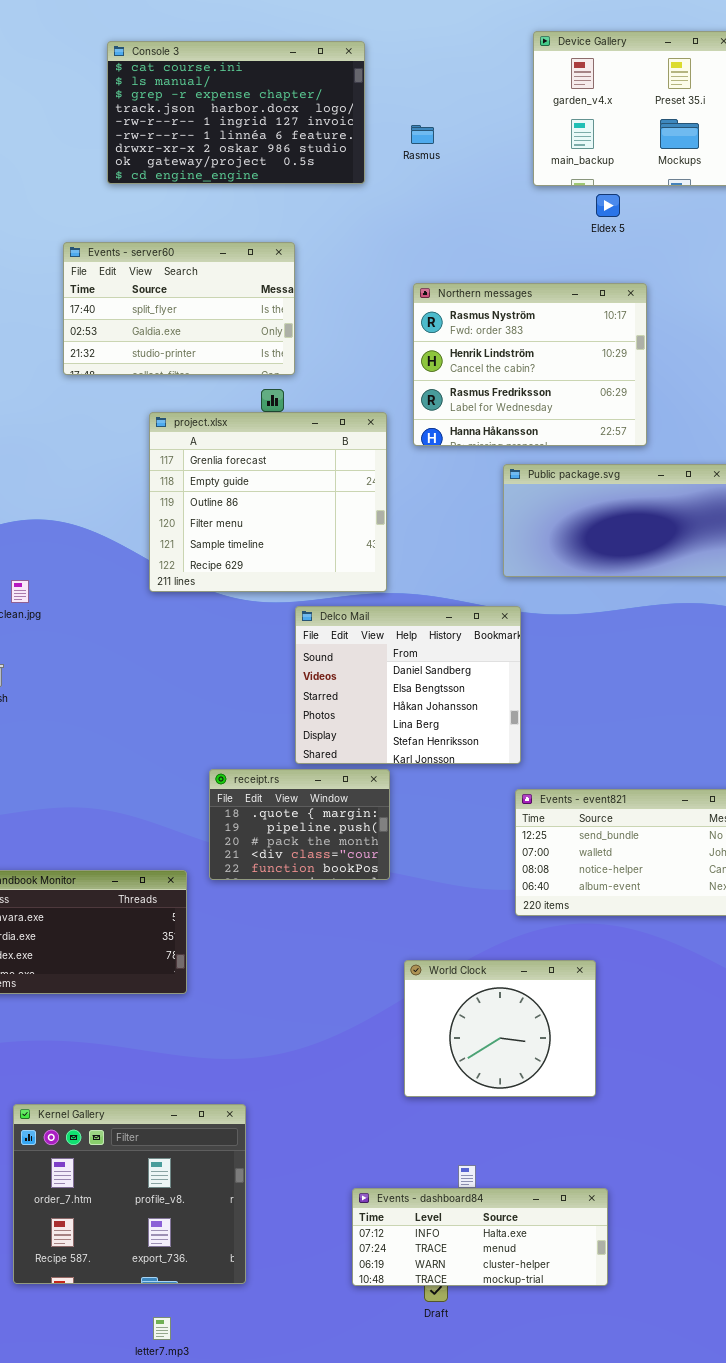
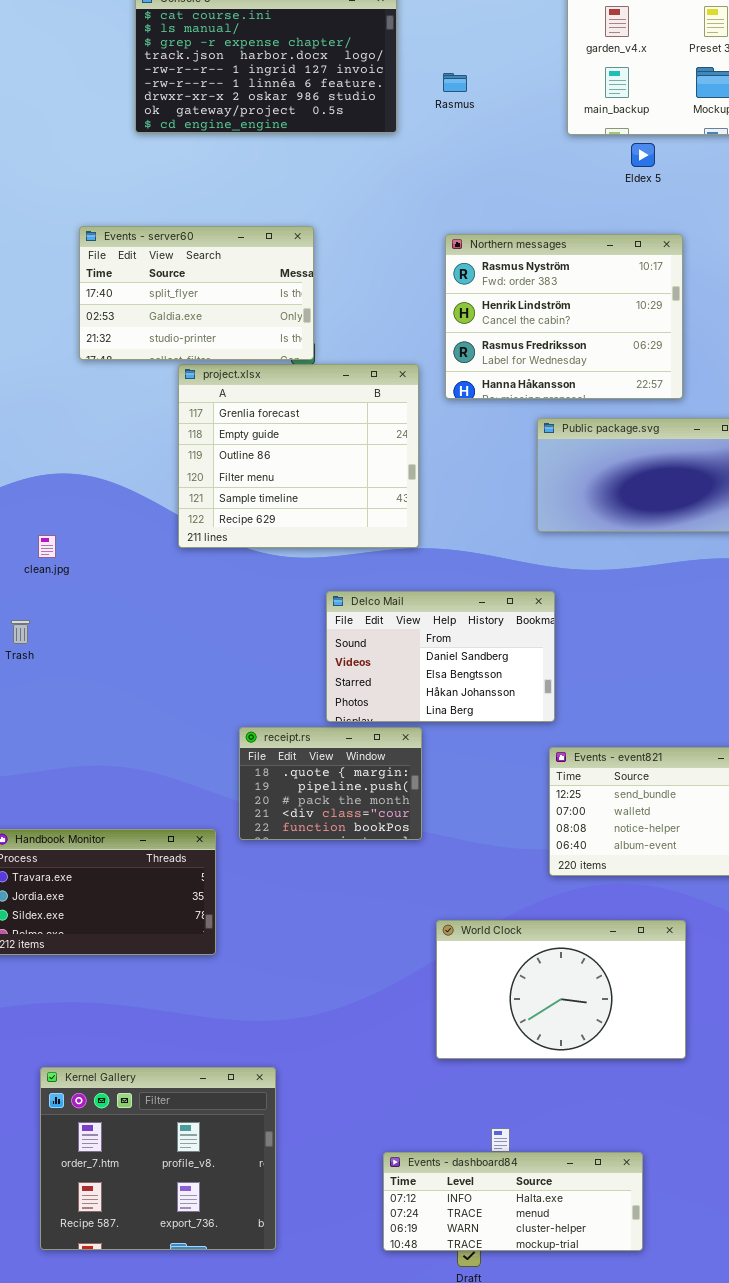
Events - server60: [63,242,295,375] -> [79,226,314,360], moved
Delco Mail: [295,606,521,764] -> [326,591,555,722], resized
World Clock: [404,960,596,1097] -> [436,920,686,1059], resized

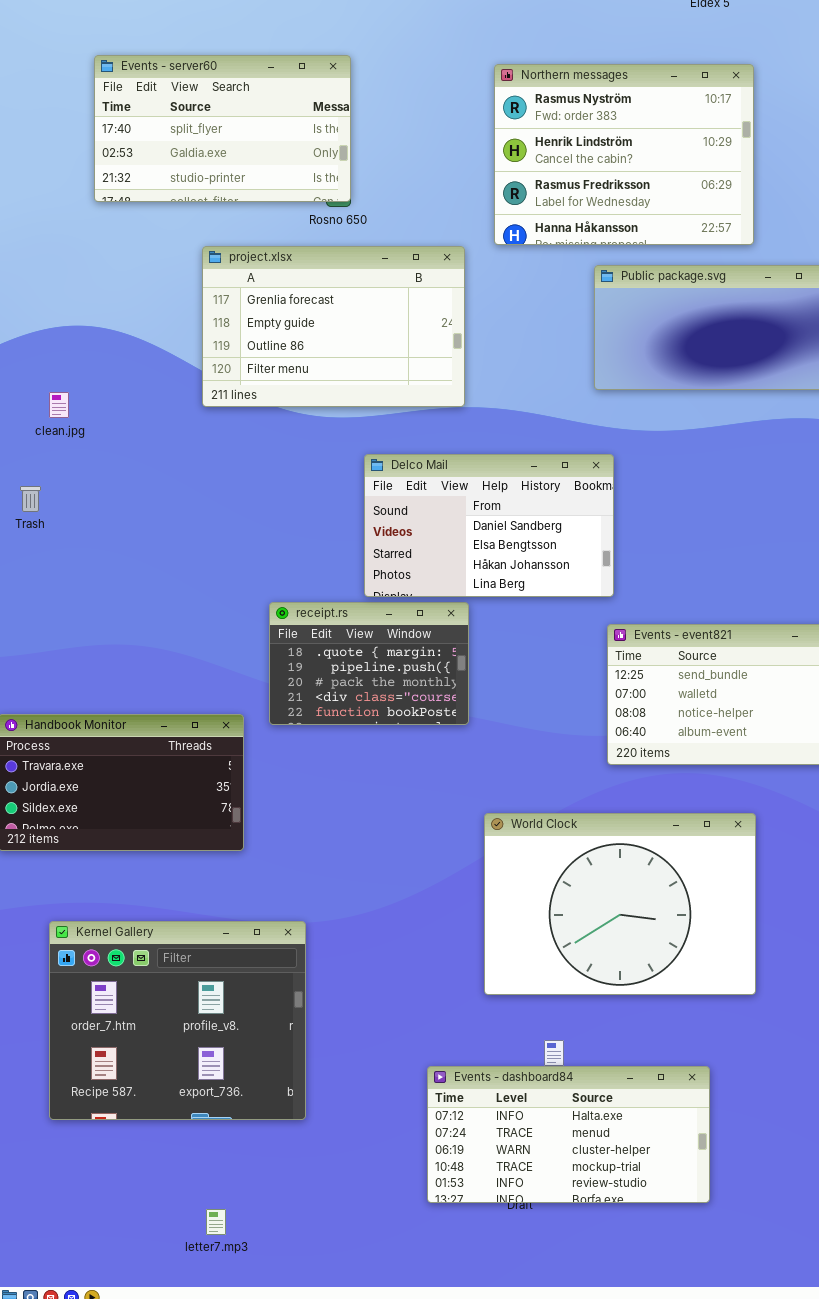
project.xlsx: [178,364,419,548] -> [202,246,465,407], resized
World Clock: [436,920,686,1059] -> [484,813,756,995], resized
Kernel Gallery: [40,1067,276,1250] -> [49,921,306,1120], moved
Events - dashboard84: [383,1152,643,1251] -> [427,1066,710,1203], resized

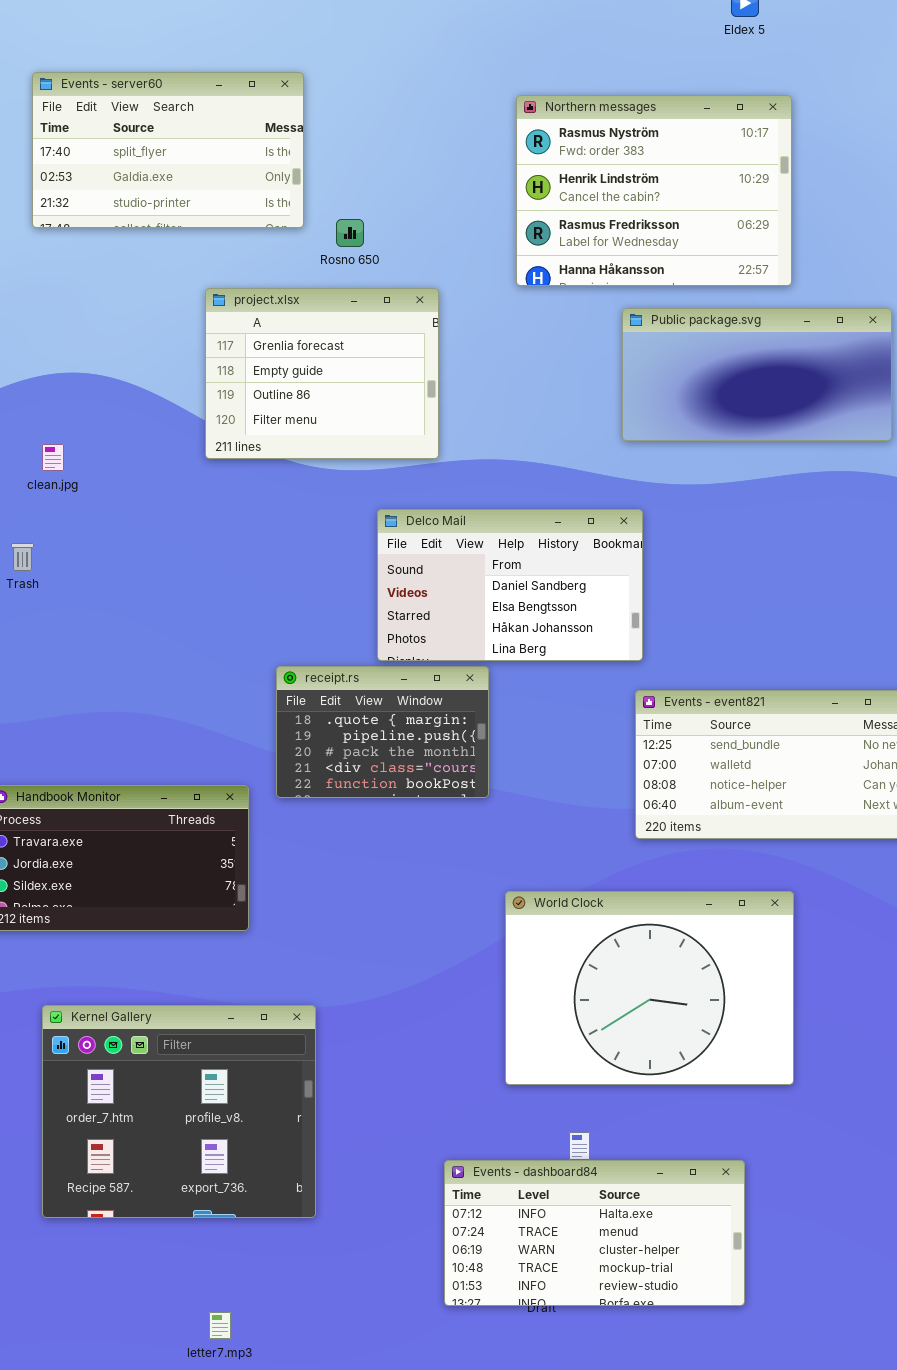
Events - server60: [94,55,351,202] -> [32,72,304,228], moved
project.xlsx: [202,246,465,407] -> [205,288,439,459], resized

